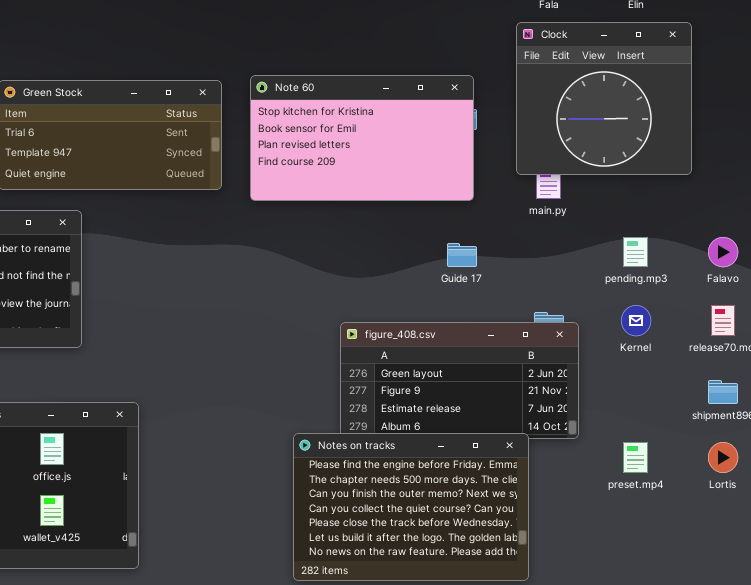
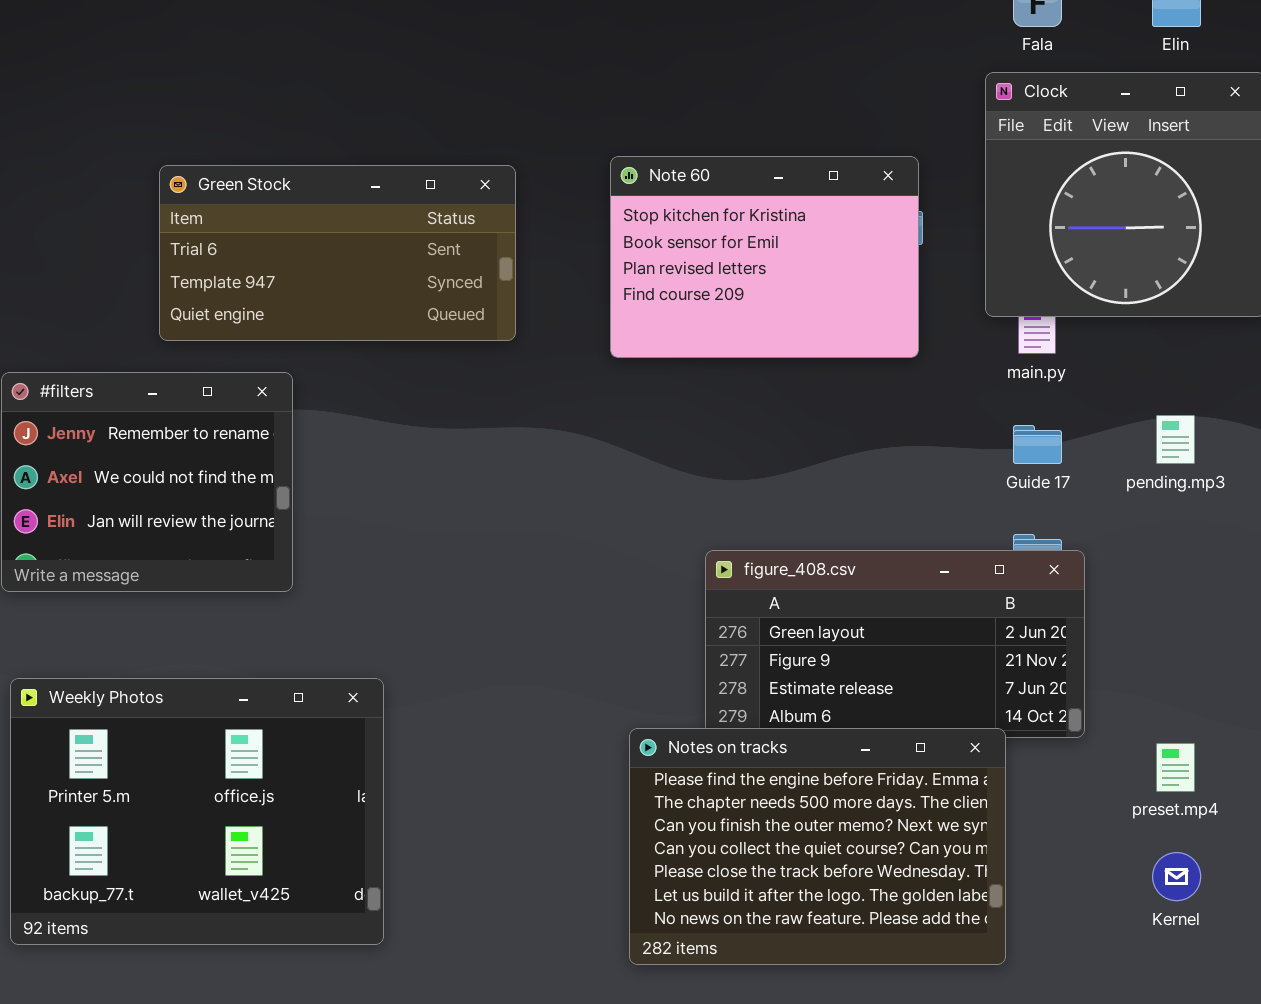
Note 60: [250,75,474,201] -> [610,156,919,358], resized
Guide 17: [447,243,477,267] -> [1013,425,1062,464], moved
Kernel: [621,305,651,336] -> [1152,852,1201,901], moved

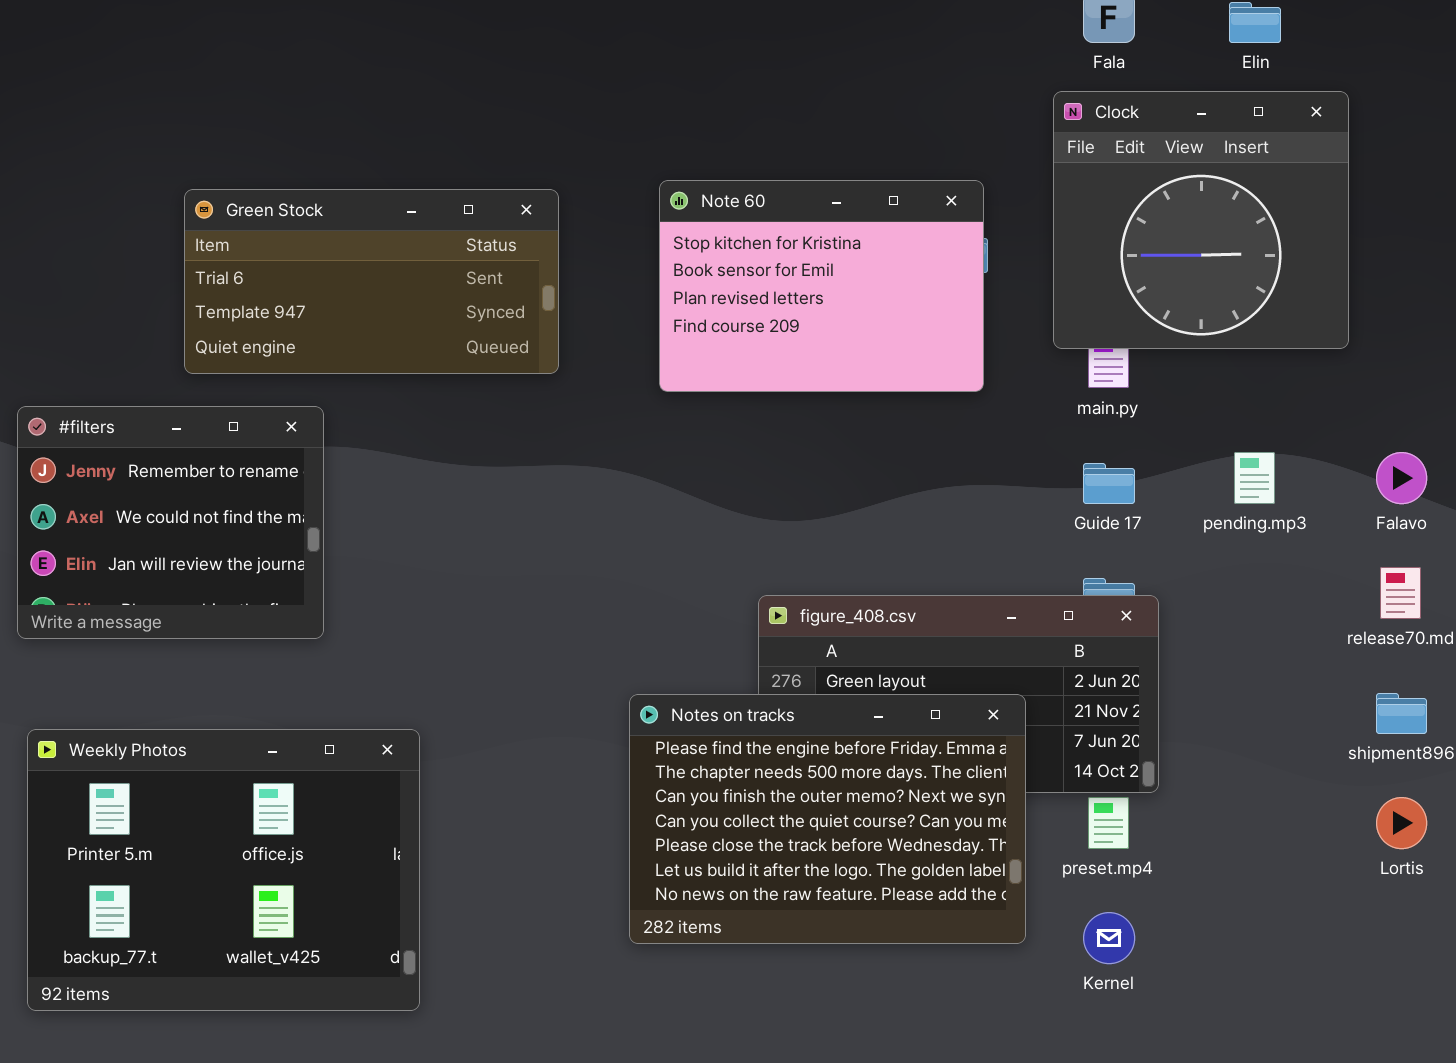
Notes on tracks: [629,728,1006,965] -> [629,694,1026,944], moved
preset.mp4: [1156,743,1195,792] -> [1088,797,1129,849], moved
Kernel: [1152,852,1201,901] -> [1083,912,1135,964], moved

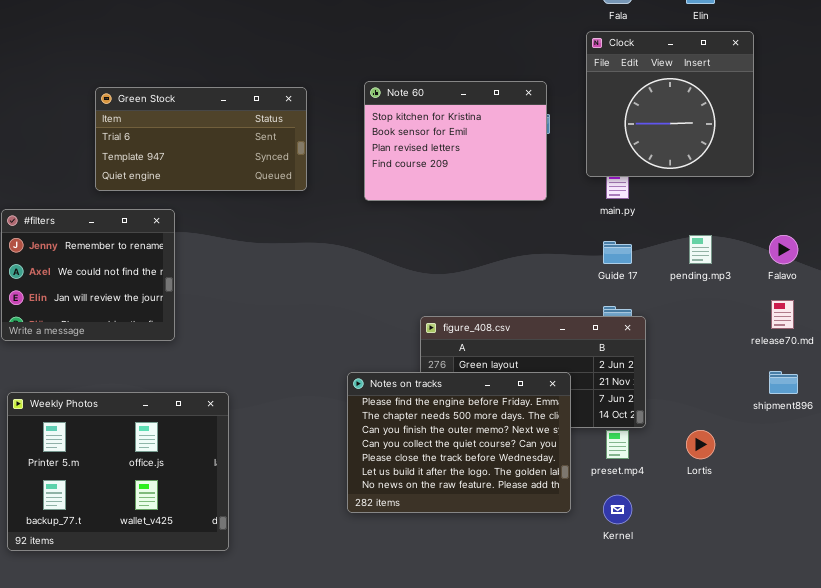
Lortis: [1376,797,1427,849] -> [686,430,715,459], moved

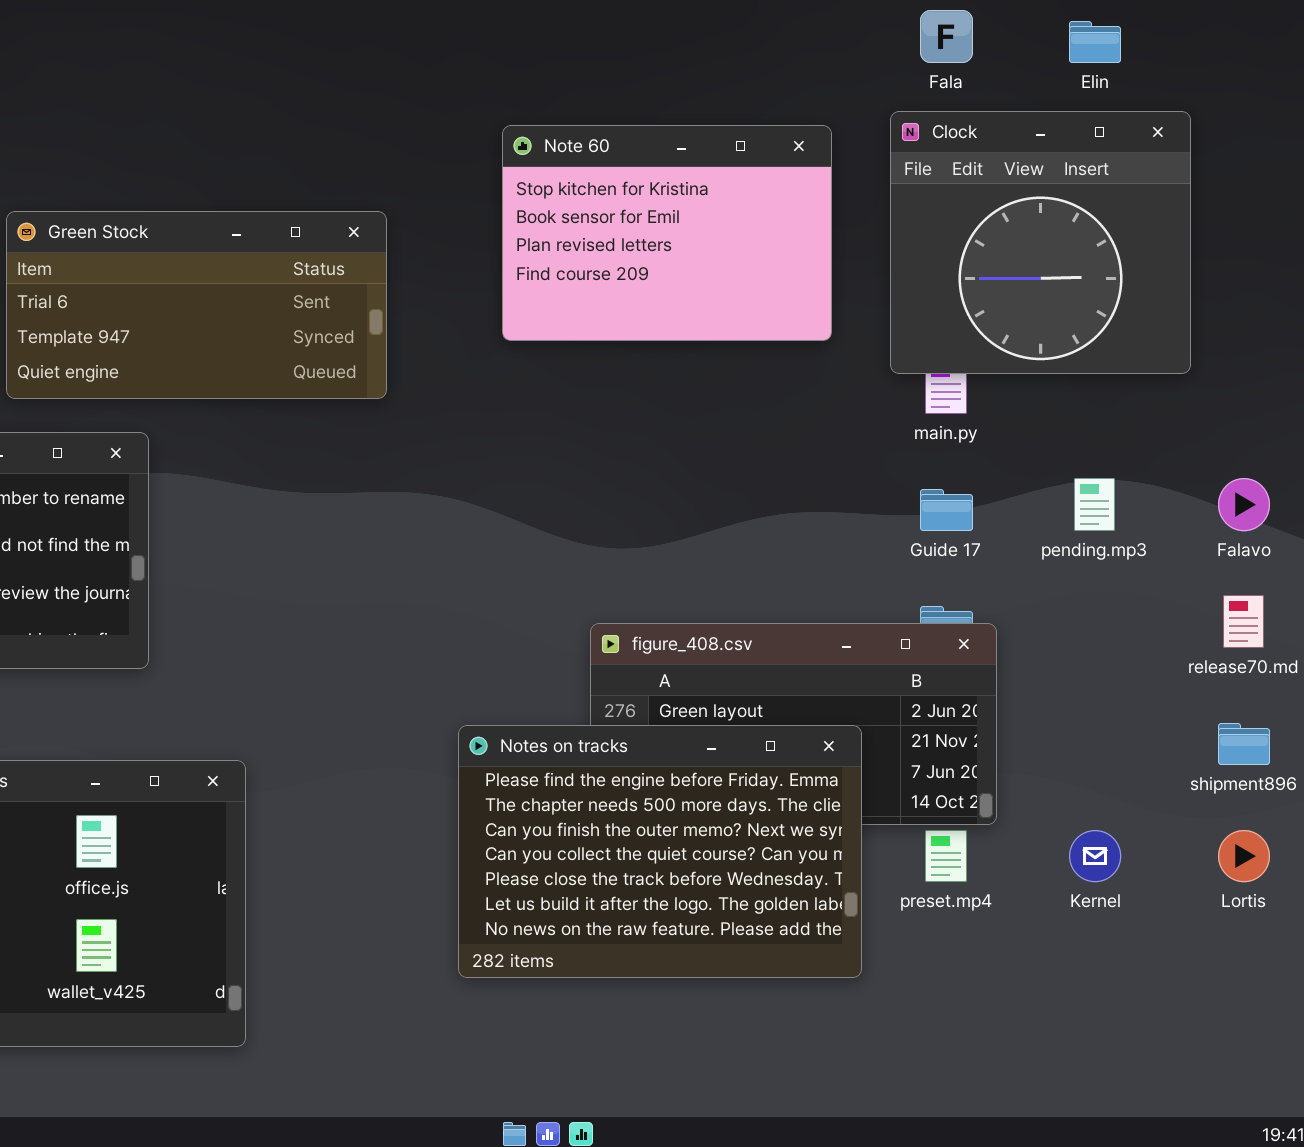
Note 60: [364,81,547,201] -> [502,125,832,341], moved
Lortis: [686,430,715,459] -> [1218,830,1270,882], moved
Kernel: [603,495,632,524] -> [1069,830,1121,882], moved

